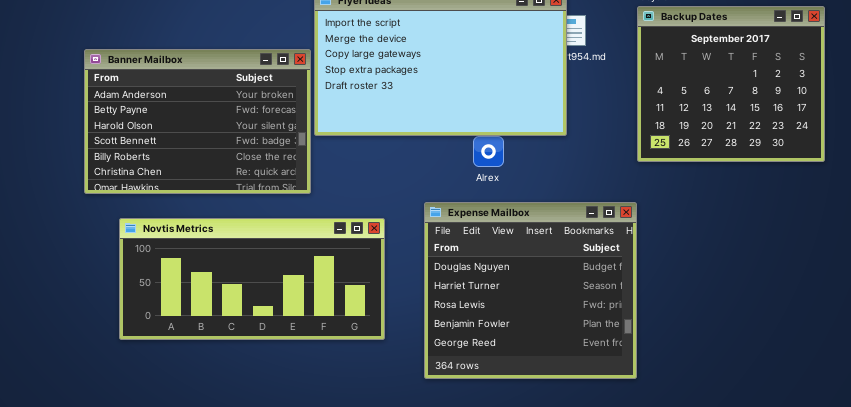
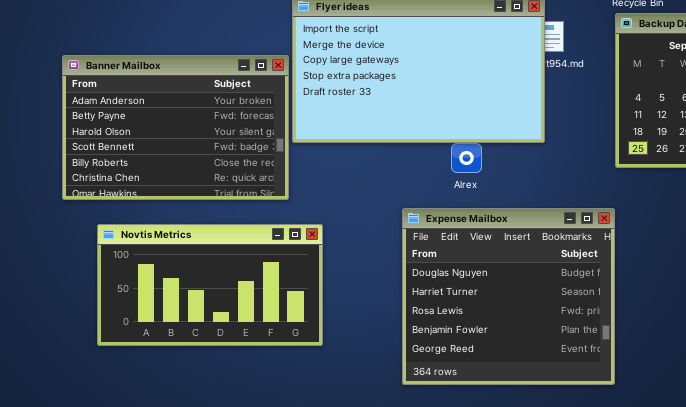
Novtis Metrics: [119,218,385,340] -> [97,224,323,346], resized

